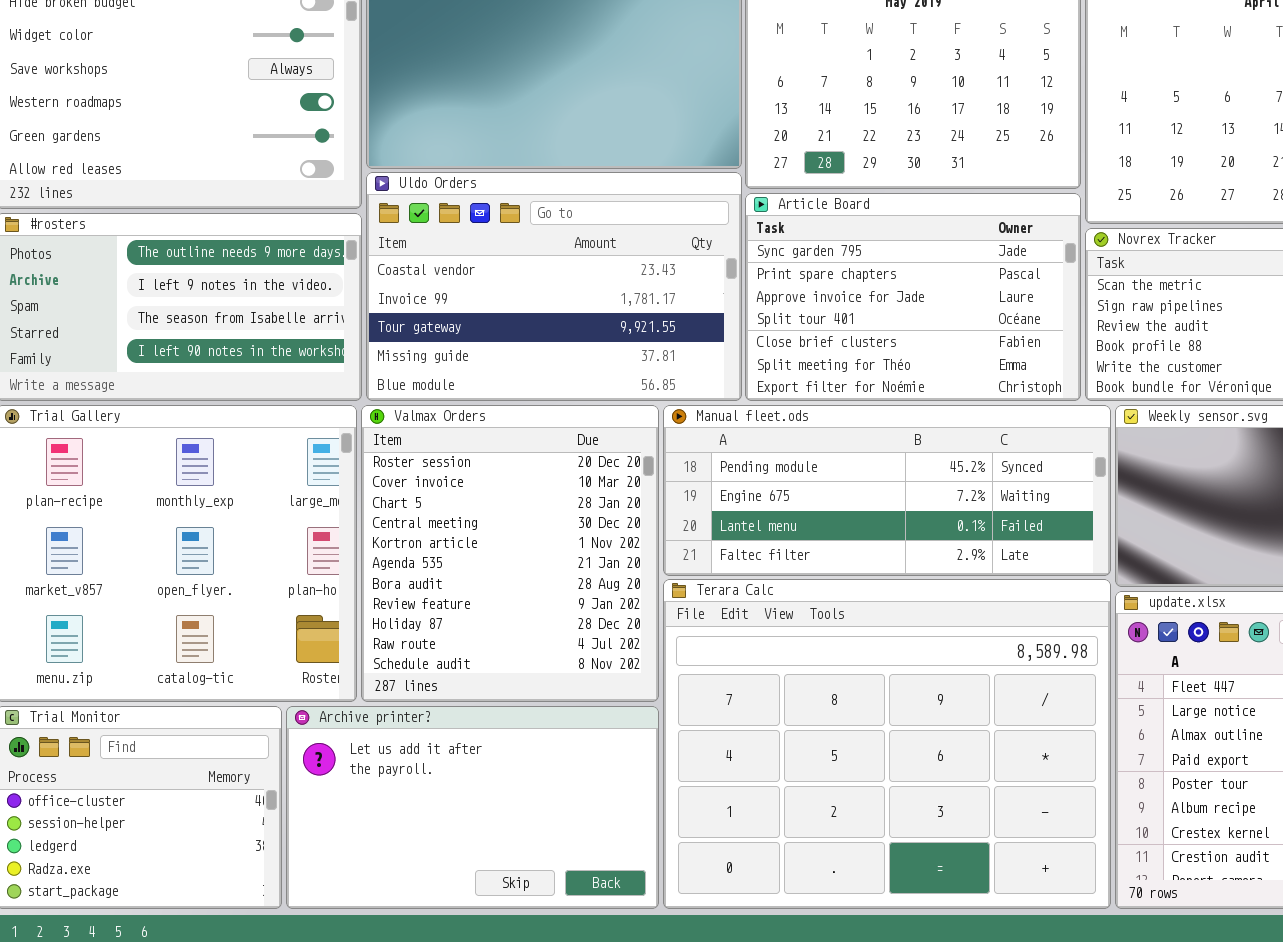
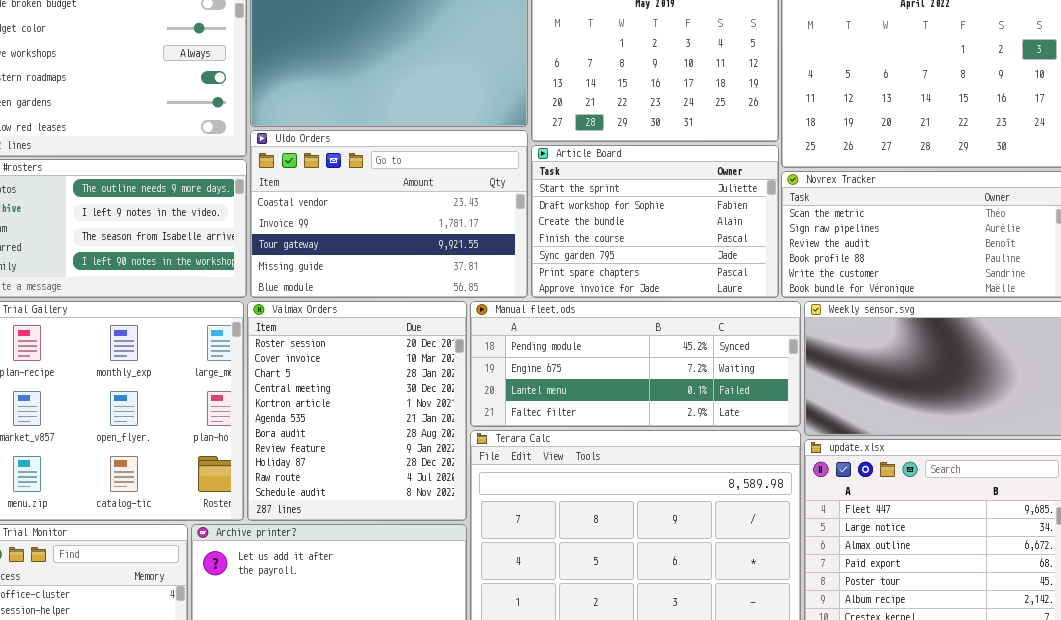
Article Board: [745,193,1081,401] -> [531,145,779,298], scrolled up 4 rows

